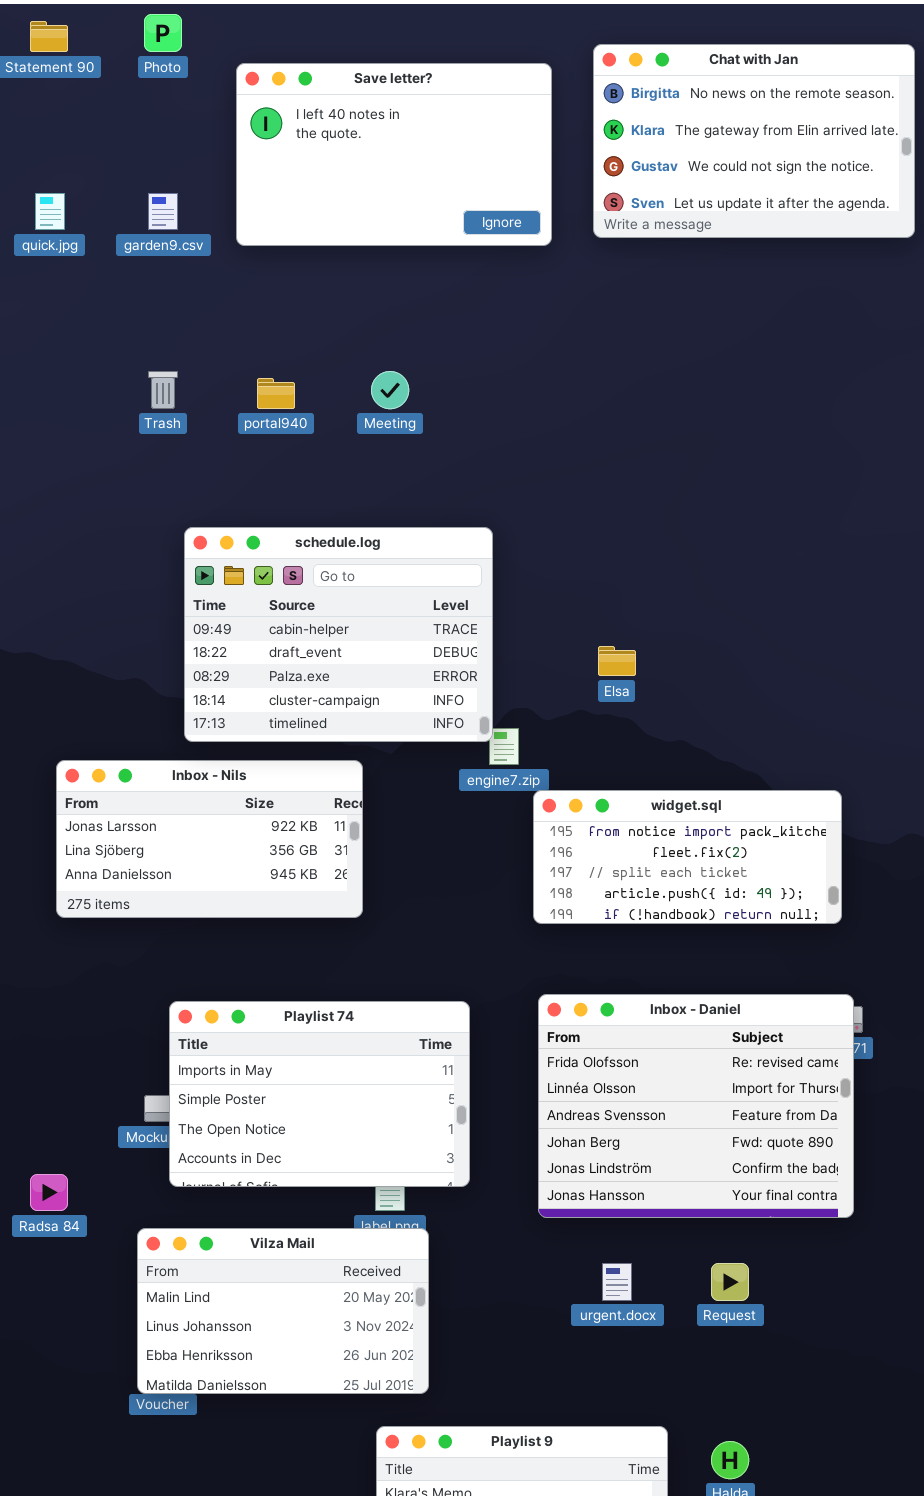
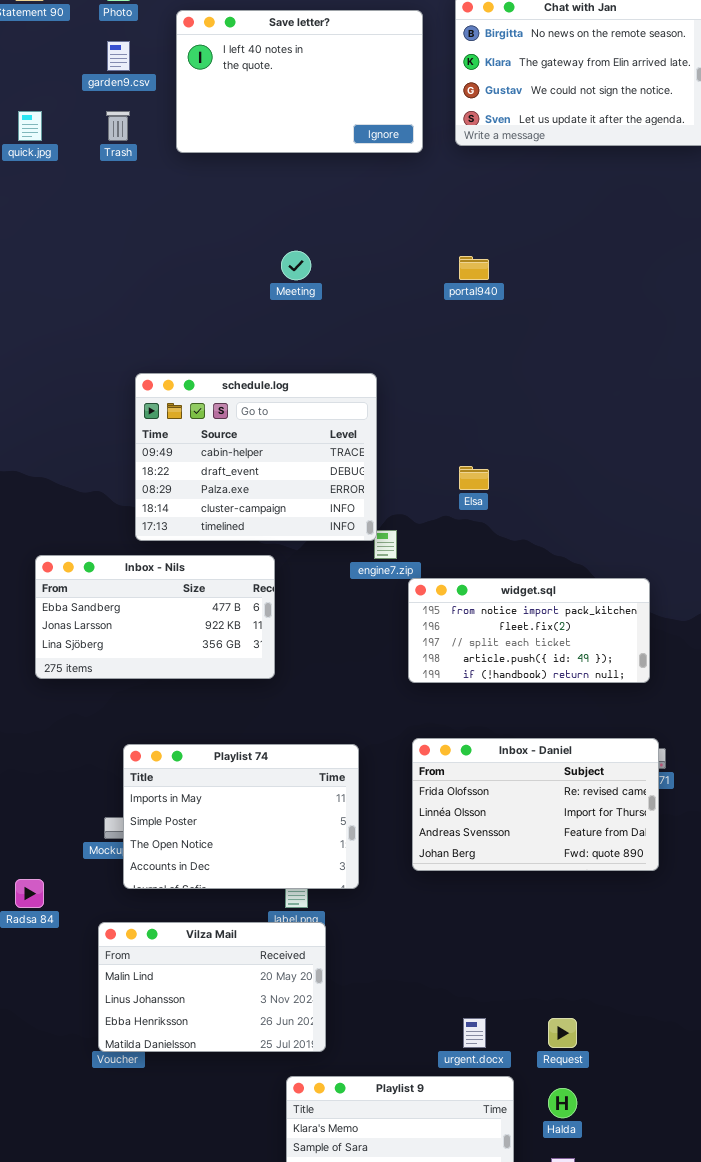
garden9.csv: [148,193,178,230] -> [107,41,130,71], moved
Trash: [148,371,178,409] -> [106,111,130,141], moved
portal940: [257,378,295,409] -> [459,256,489,280], moved
Inbox - Nils: [56,760,363,918] -> [35,555,275,679], scrolled up 1 row
Inbox - Daniel: [538,994,854,1218] -> [412,738,659,871], resized
urgent.docx: [602,1263,632,1301] -> [463,1018,486,1048], moved
Request: [711,1263,749,1301] -> [548,1018,577,1048], moved

